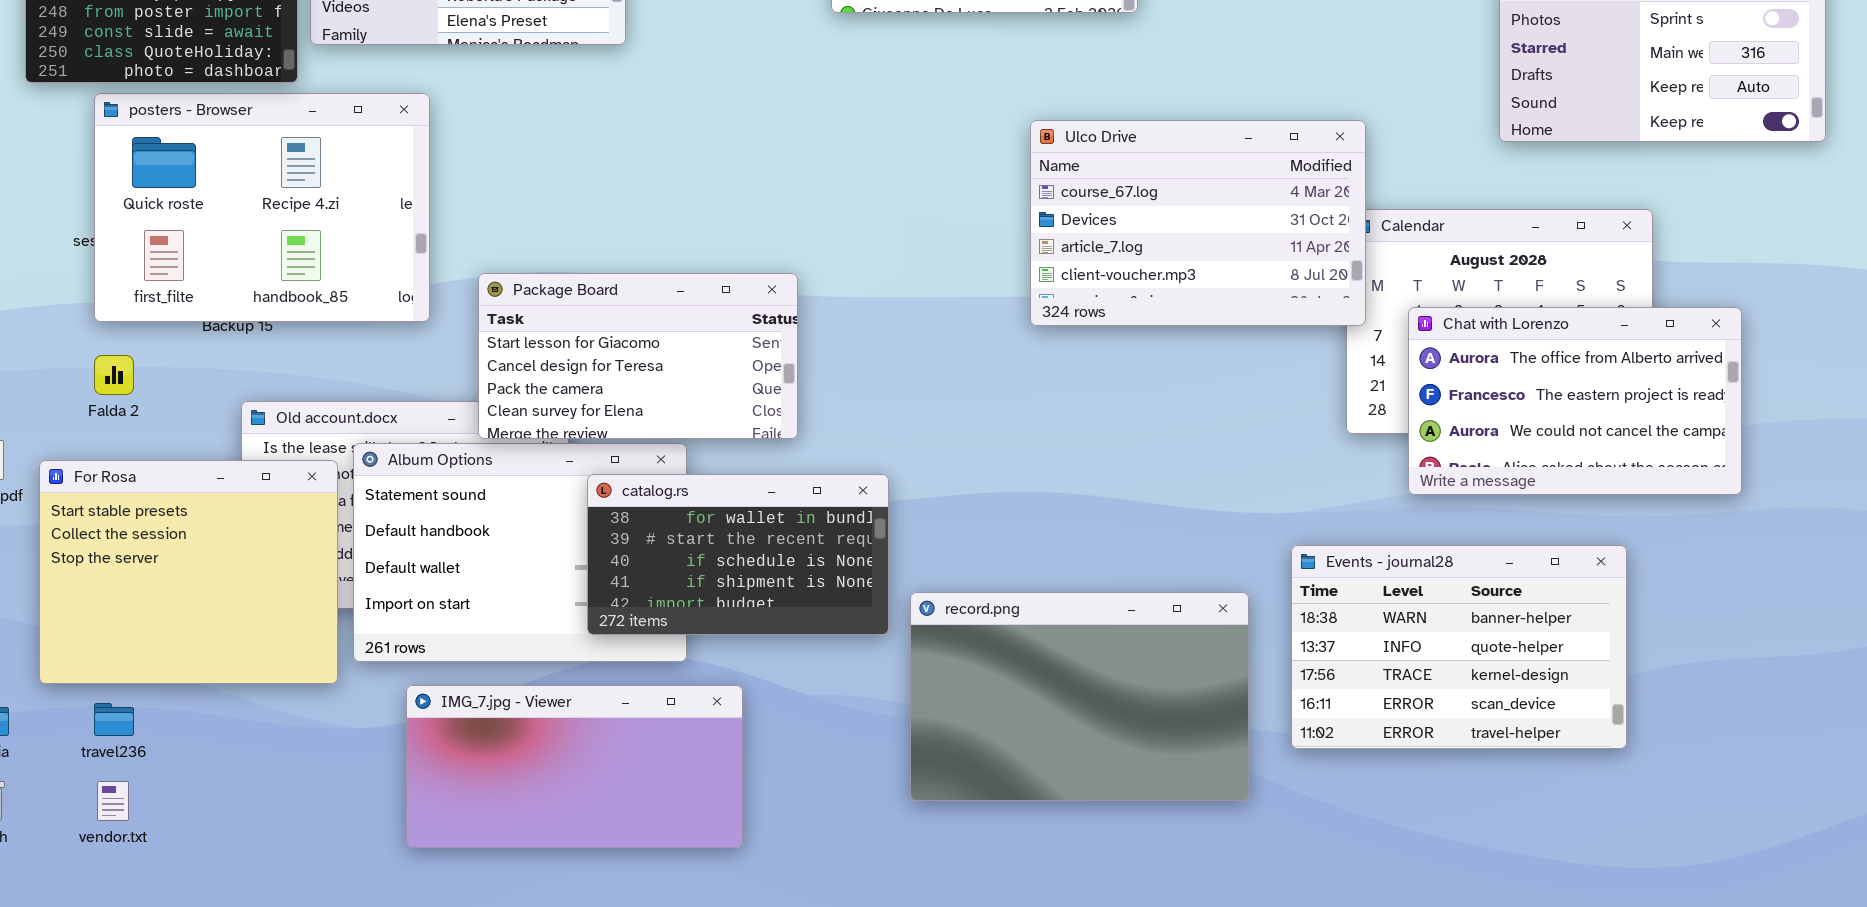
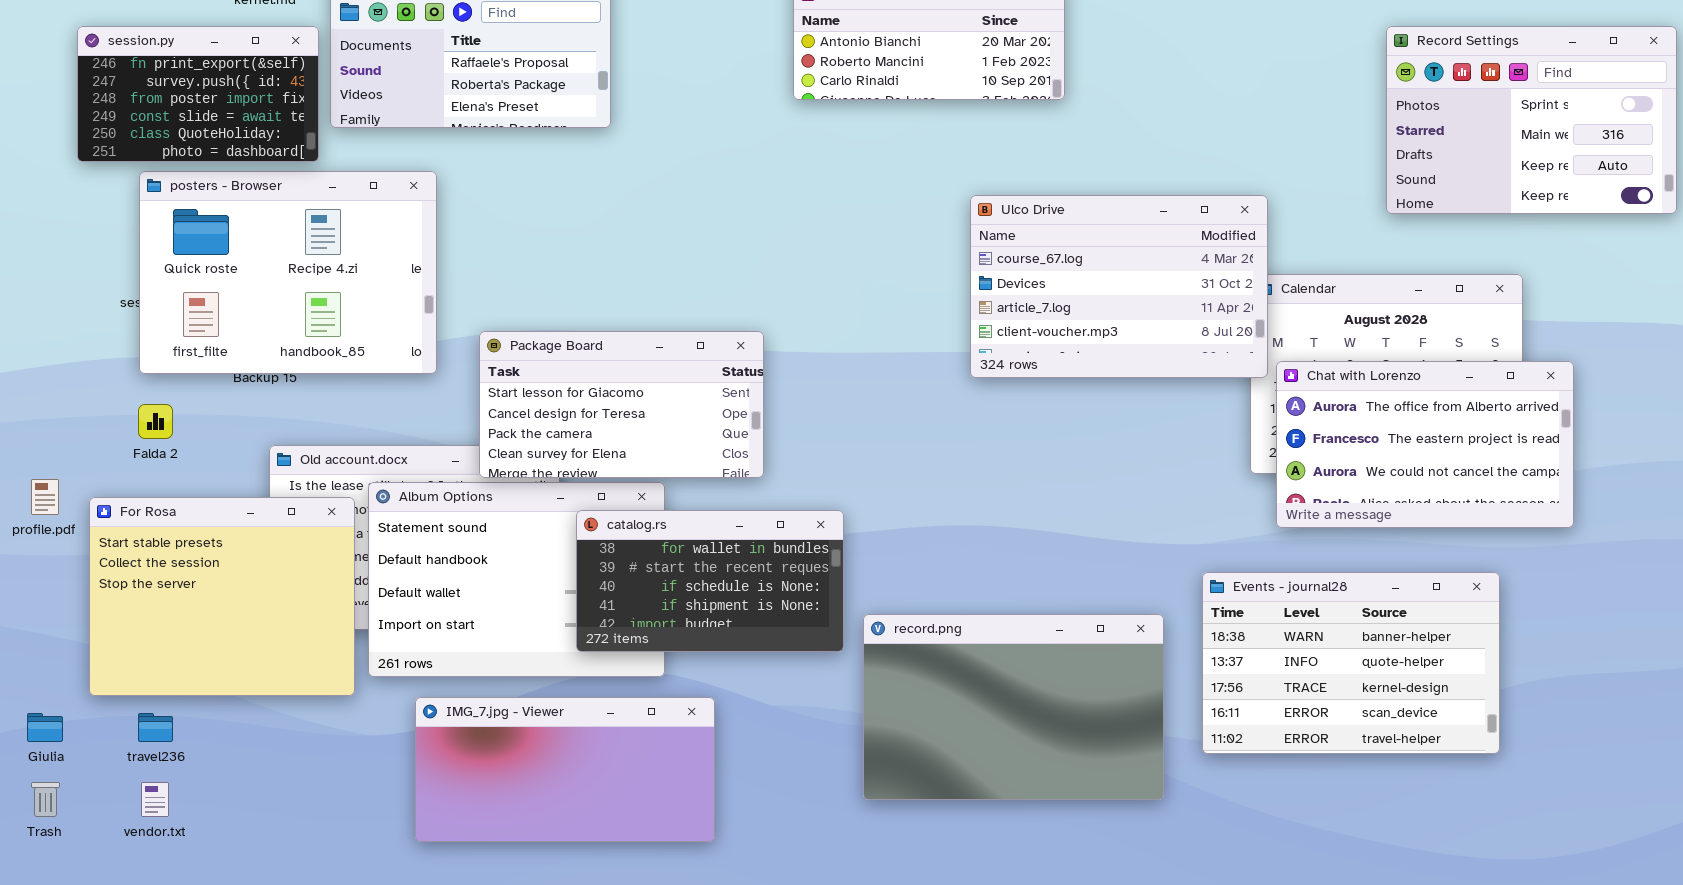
Chat with Lorenzo: [1408,307,1742,495] -> [1276,361,1574,528], moved

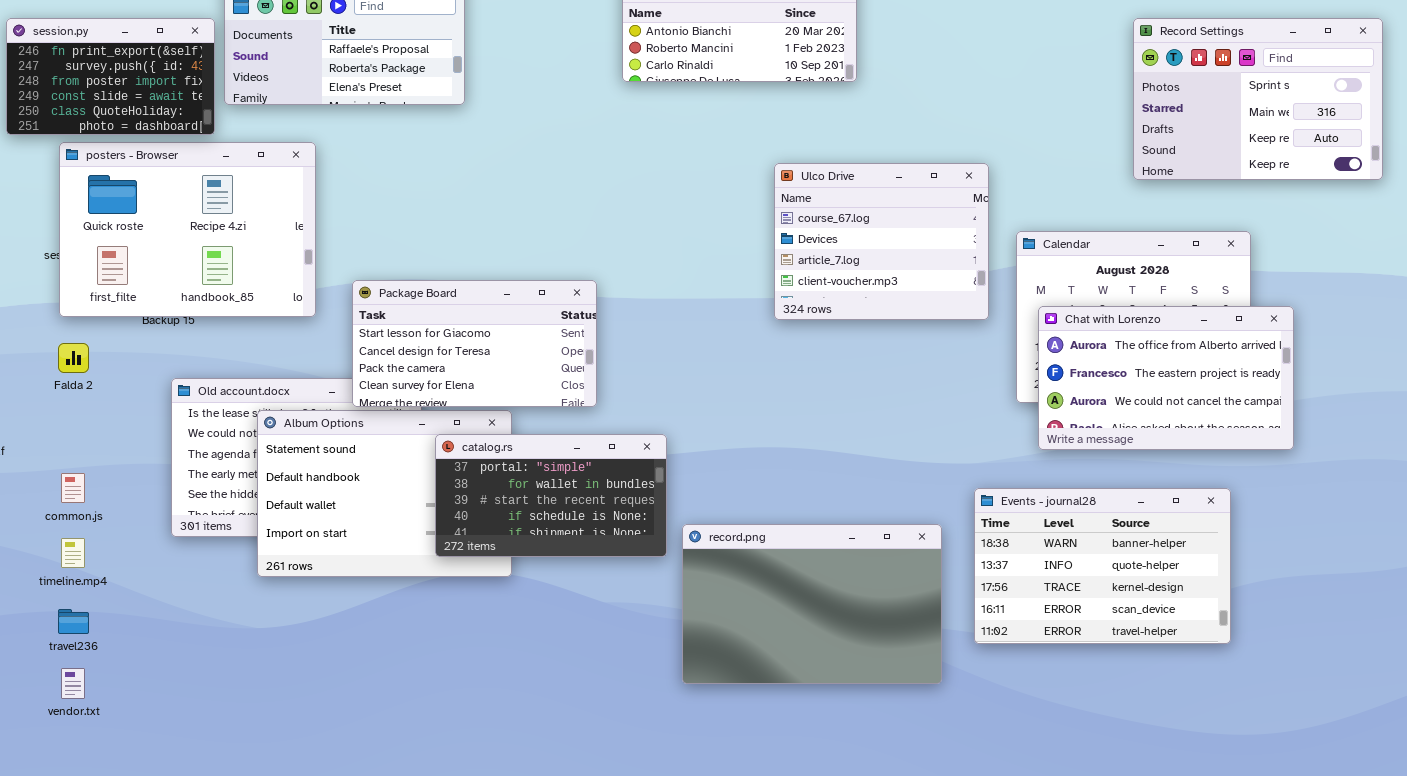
Ulco Drive: [970,195,1268,378] -> [774,163,989,320], resized
For Rosa: [89,497,355,696] -> none, closed
catalog.rs: [576,510,844,652] -> [435,434,667,557], scrolled up 1 row
IMG_7.jpg - Viewer: [415,697,715,842] -> none, closed

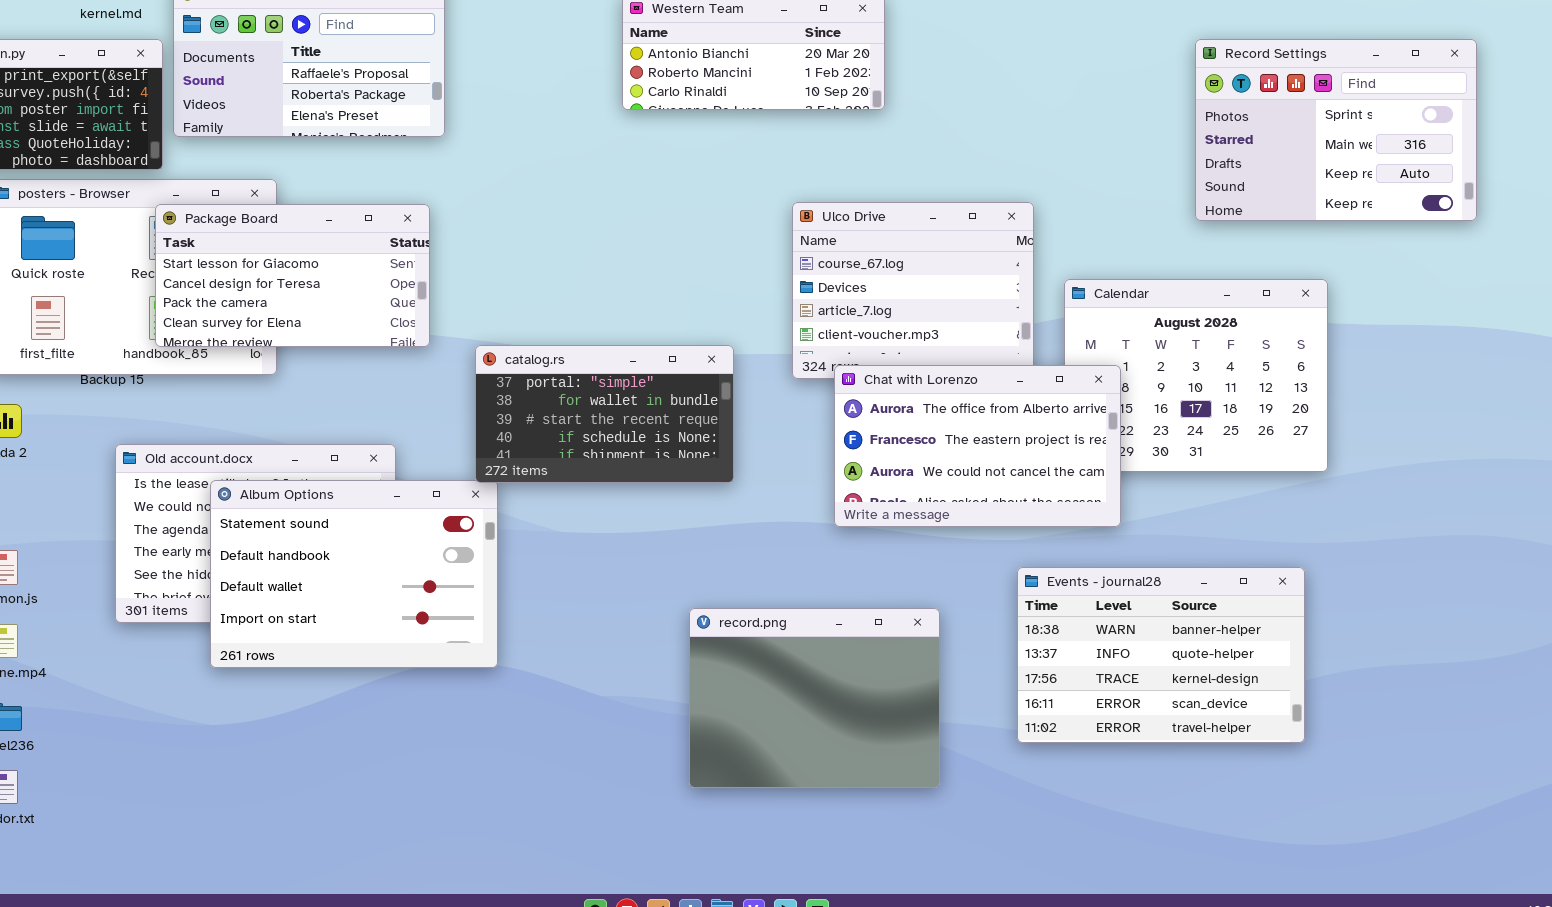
Package Board: [352,280,597,407] -> [155,204,430,347], moved
Chat with Lorenzo: [1038,306,1294,450] -> [834,365,1121,527], moved
catalog.rs: [435,434,667,557] -> [475,345,734,483], moved
record.png: [682,524,942,684] -> [689,608,940,788], resized

